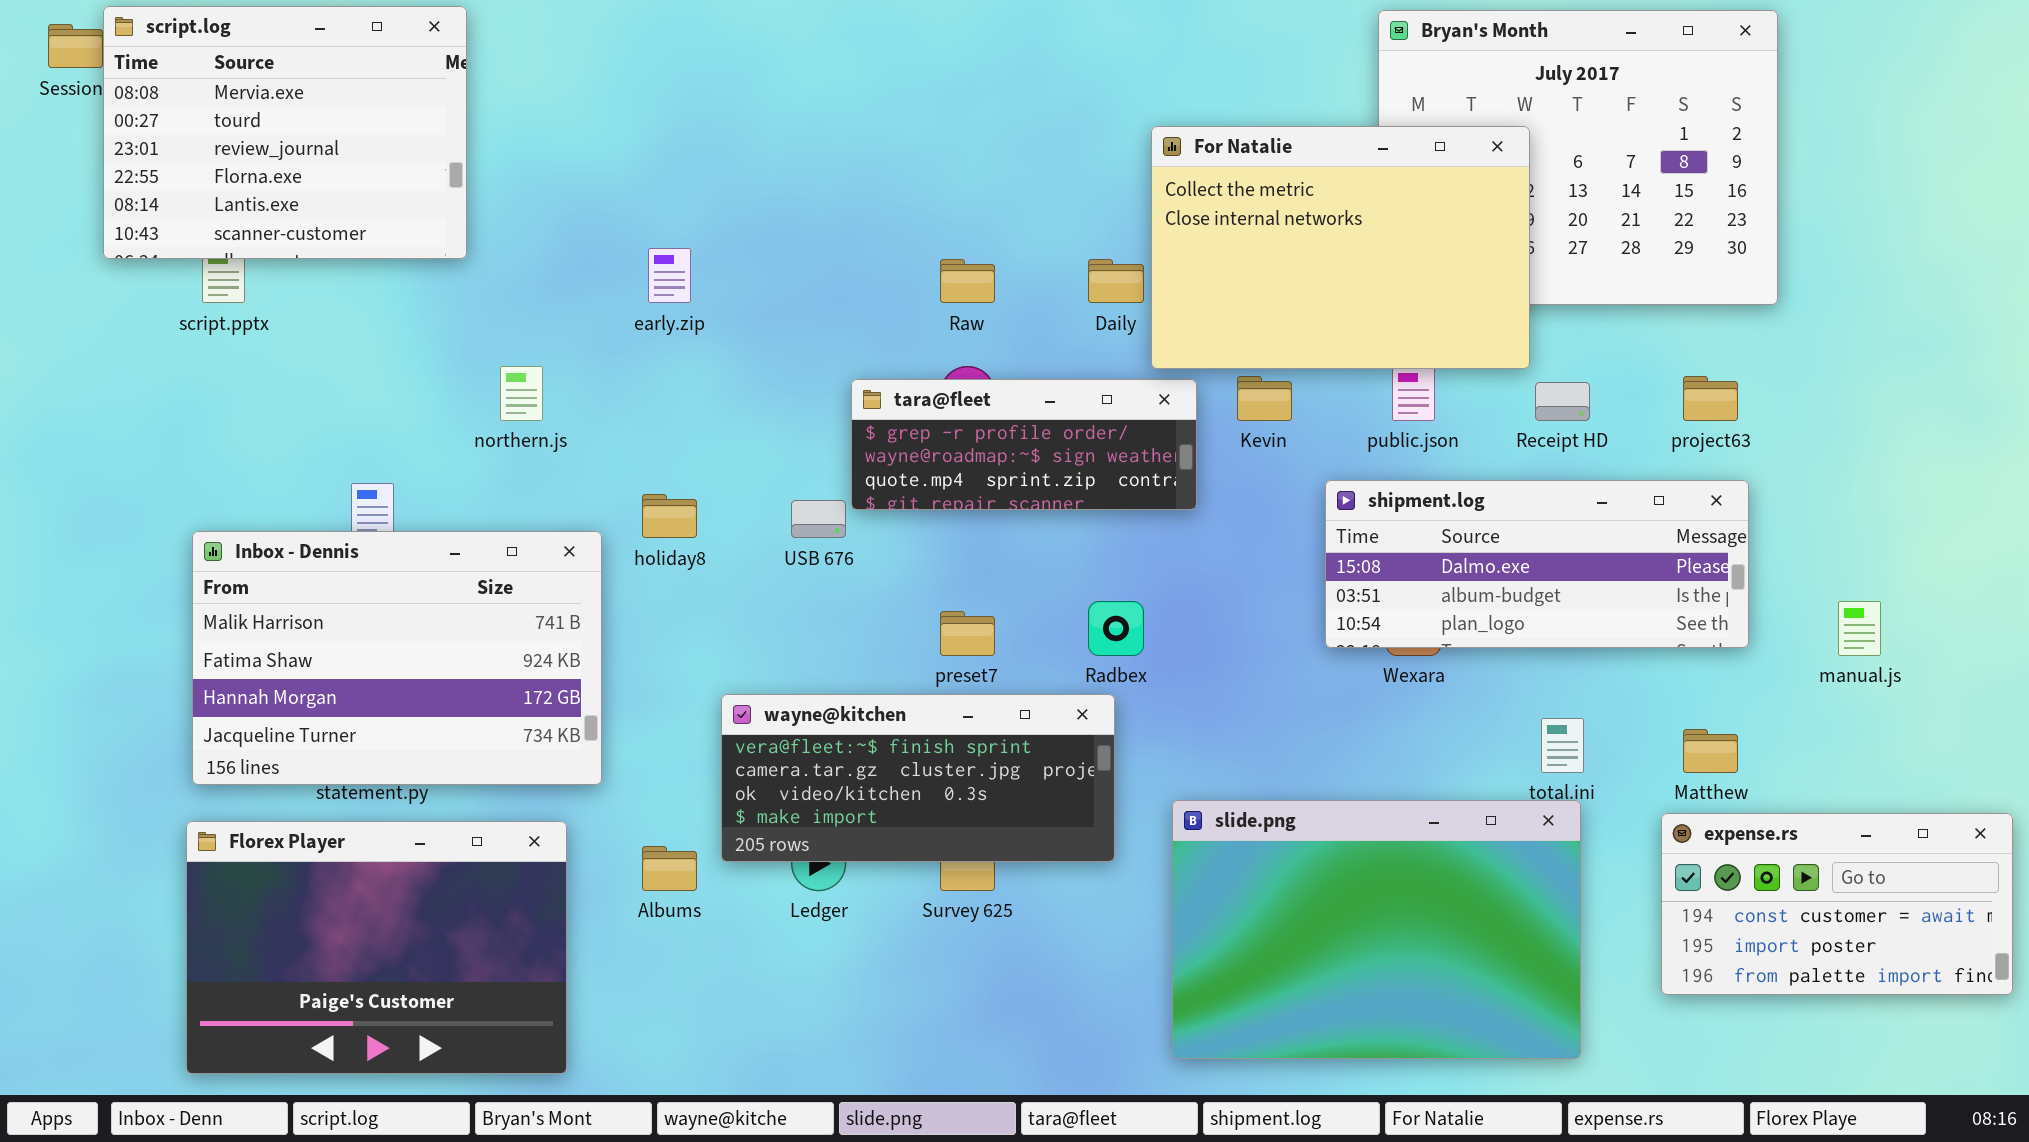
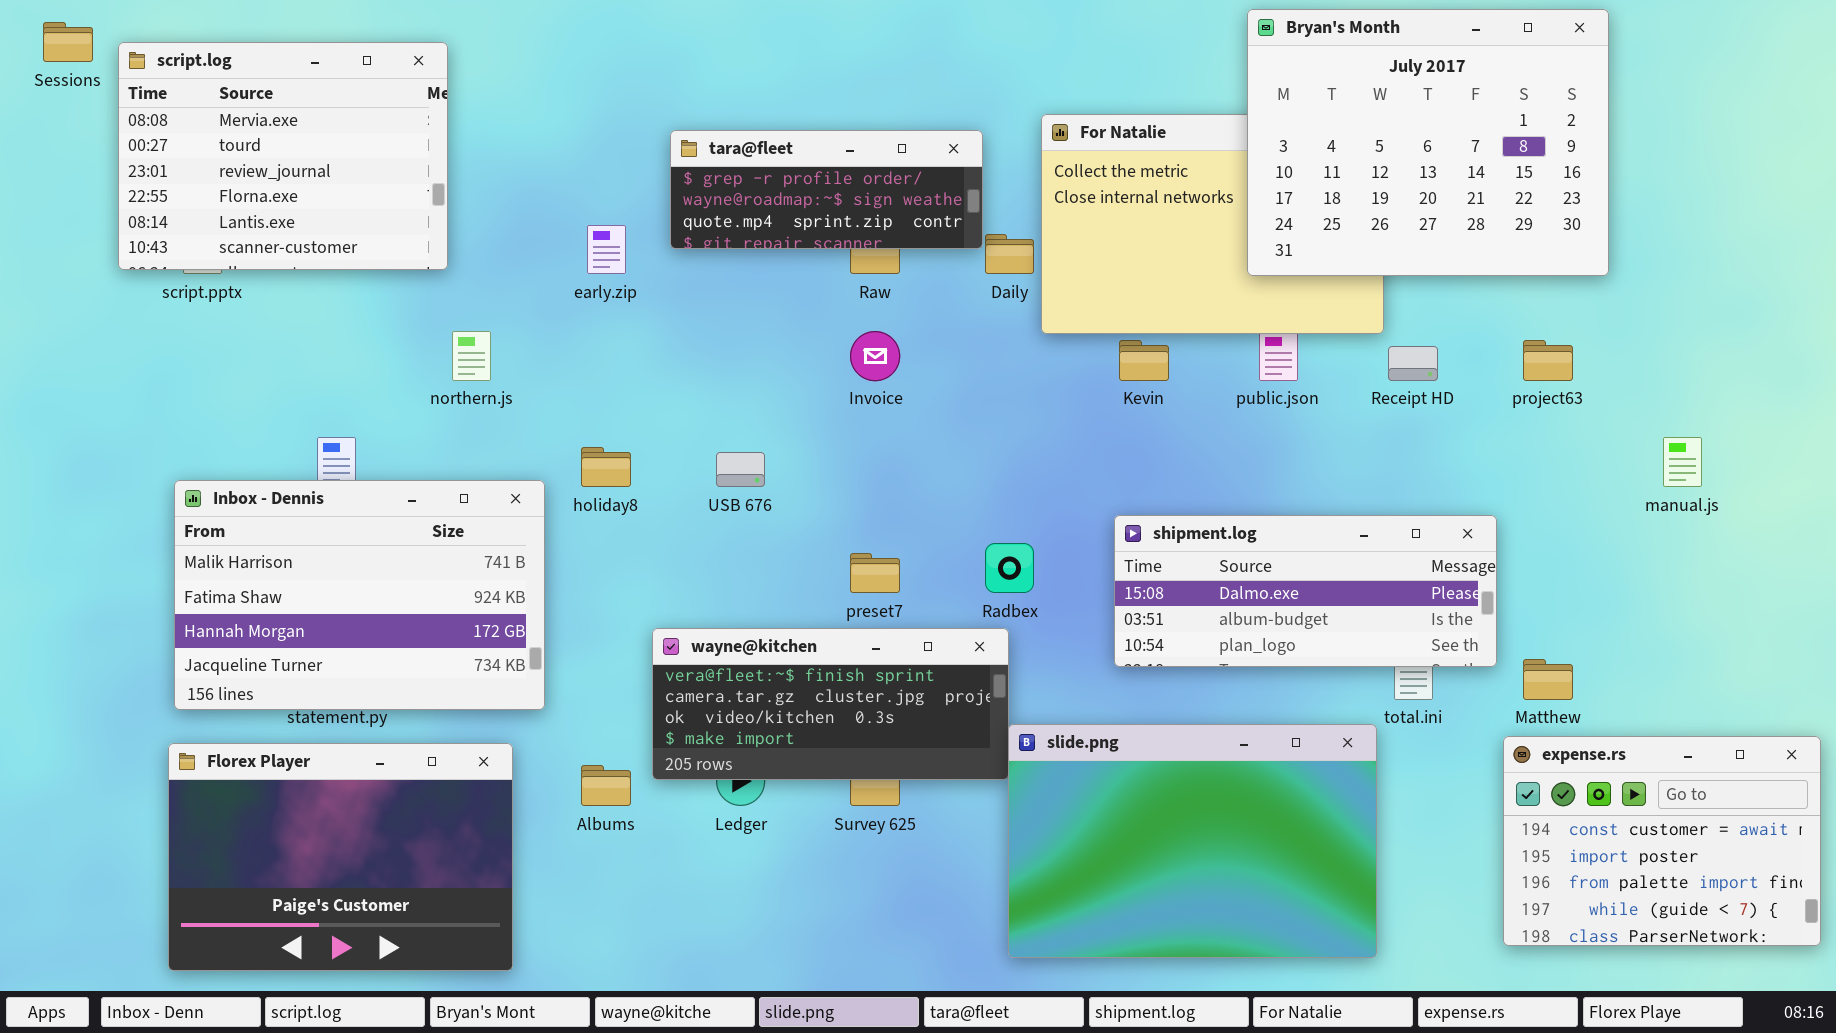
script.log: [103,6,467,259] -> [118,42,448,270], moved
Bryan's Month: [1378,10,1778,305] -> [1247,9,1609,276], raised
tara@fleet: [851,379,1197,510] -> [670,130,983,249], moved
shipment.log: [1325,480,1749,648] -> [1114,515,1497,667], moved
manual.js: [1838,601,1881,656] -> [1663,437,1702,487], moved
slide.png: [1172,800,1581,1059] -> [1008,724,1377,958], moved
expense.rs: [1661,813,2013,995] -> [1503,736,1821,946], resized

